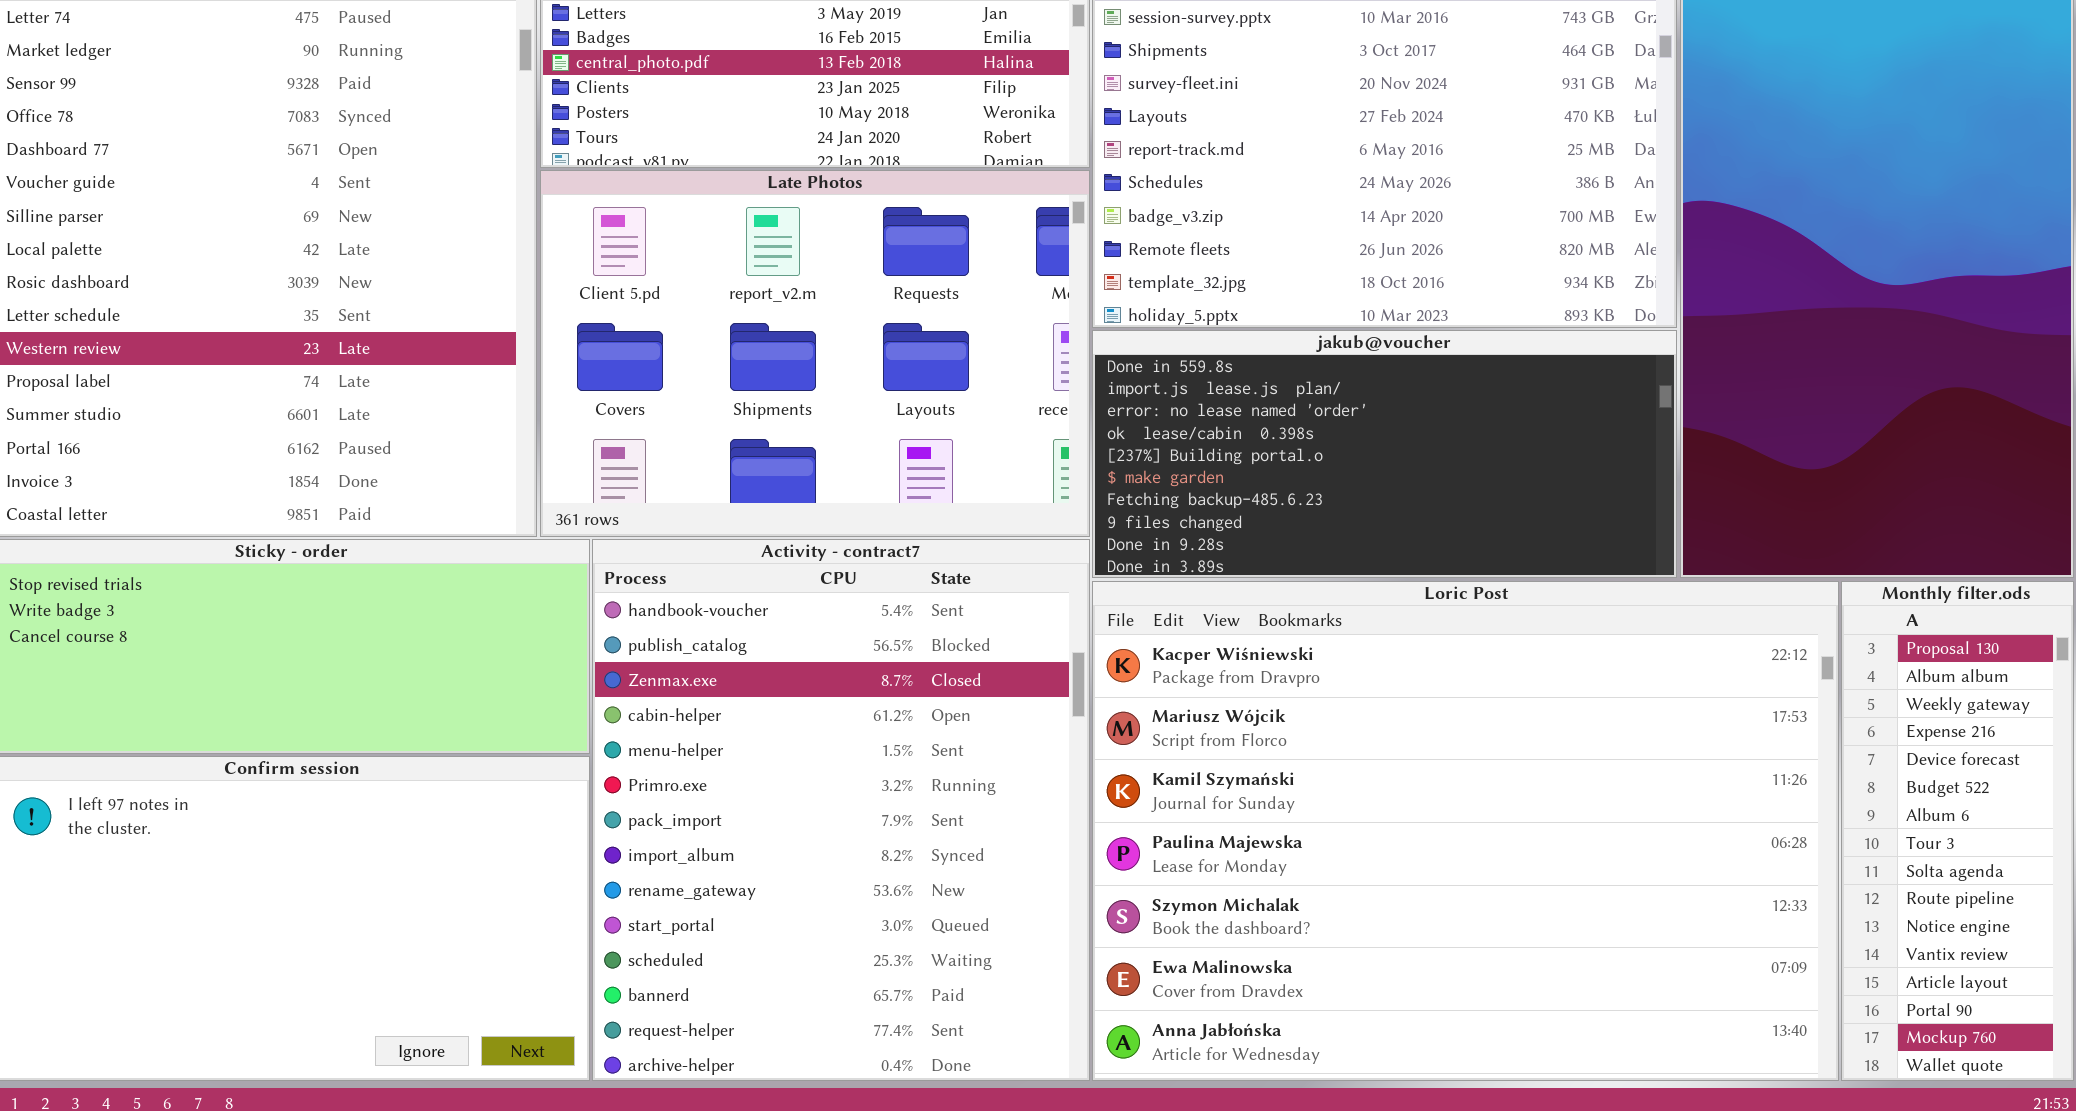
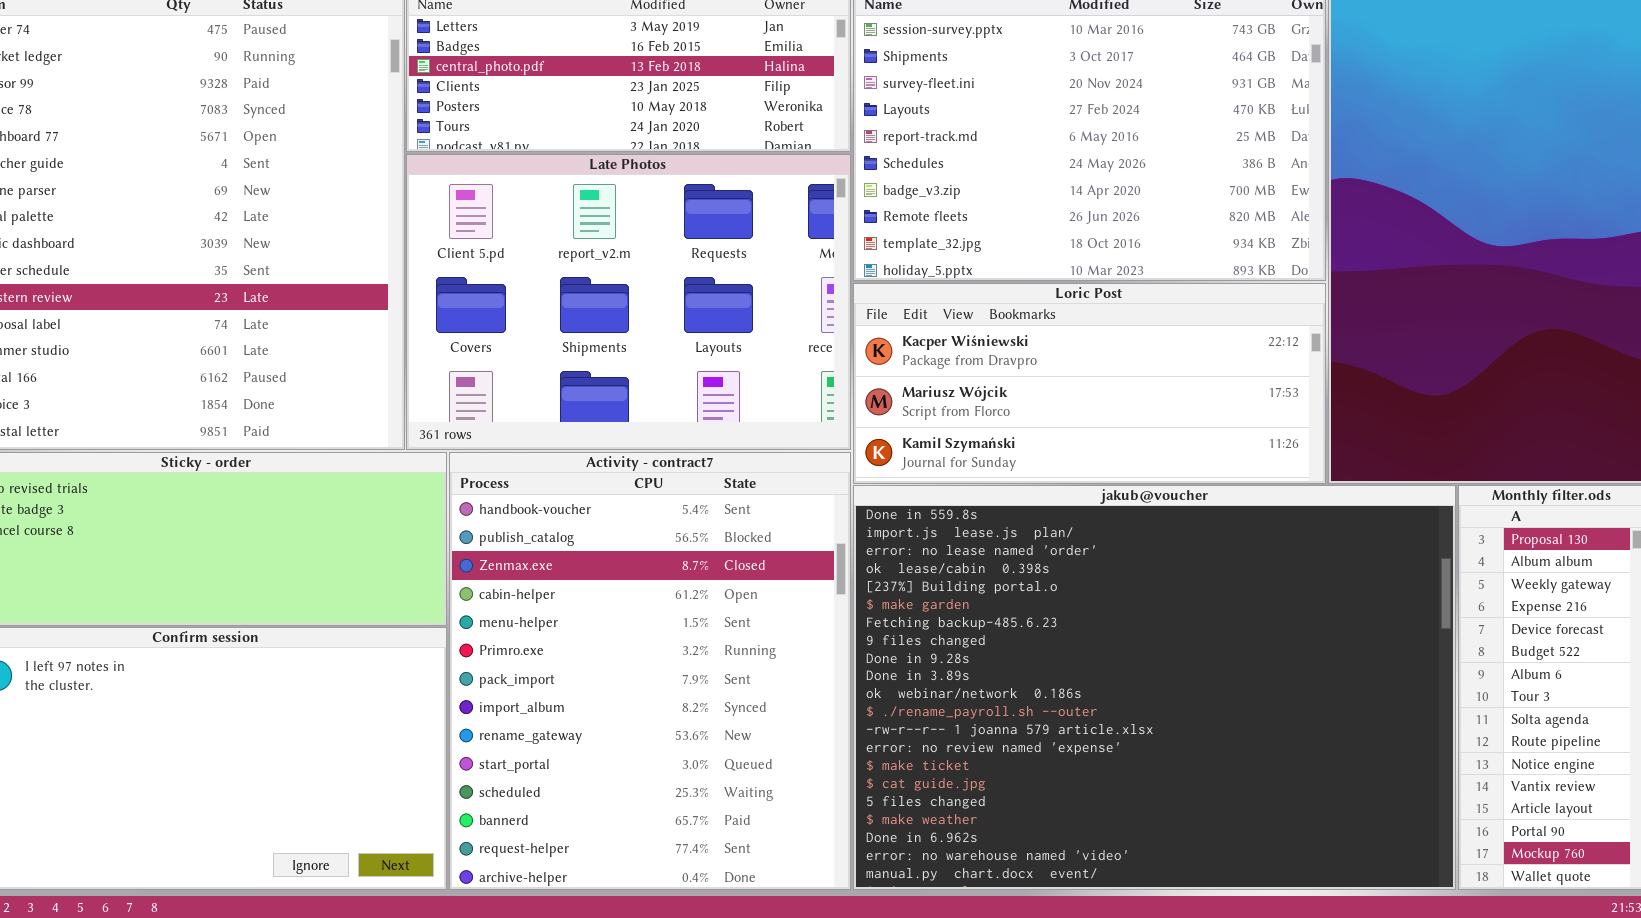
jakub@voucher: [1092,330,1677,578] -> [853,485,1456,890], moved, resized
Loric Post: [1092,581,1839,1081] -> [853,283,1326,484], moved, resized

